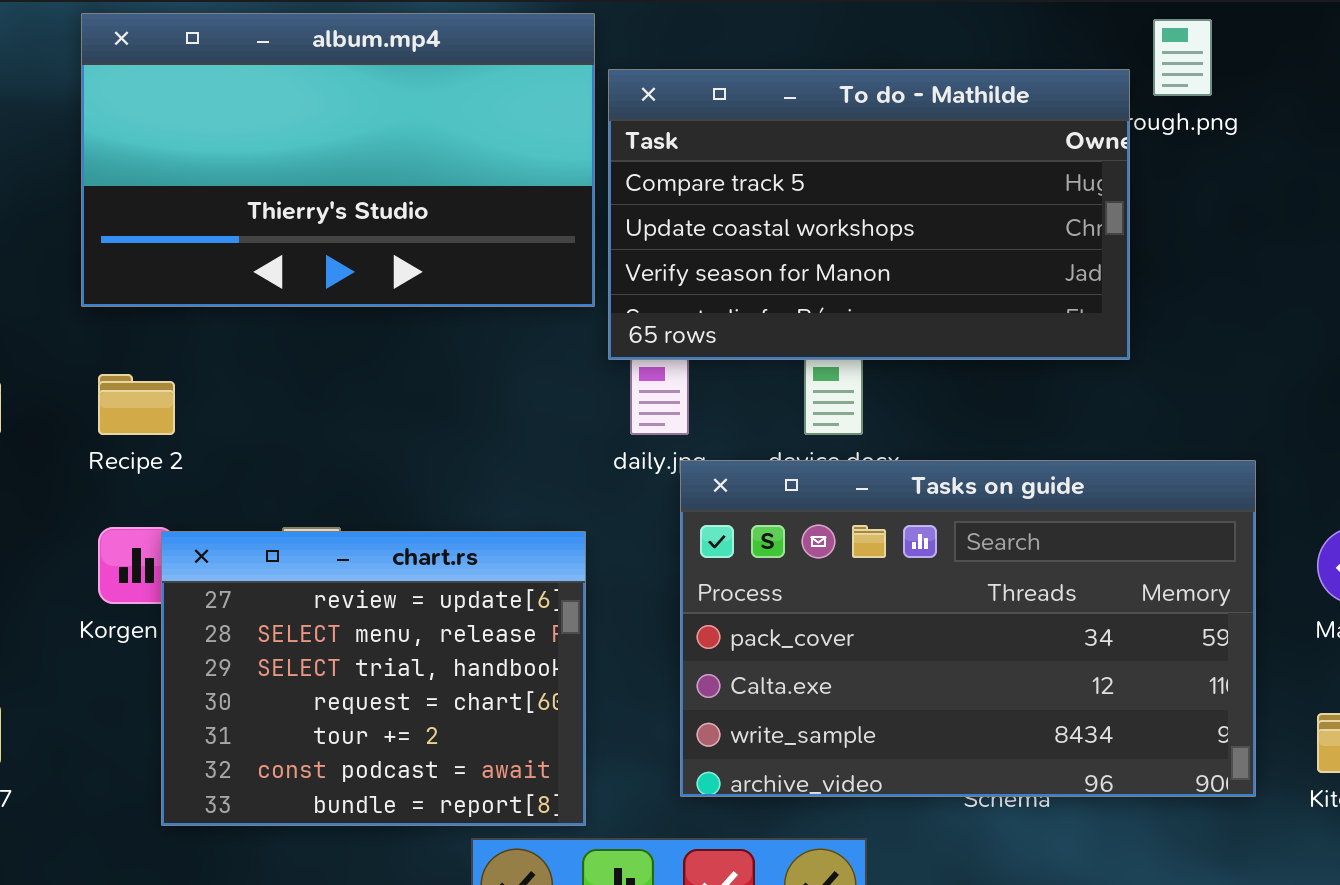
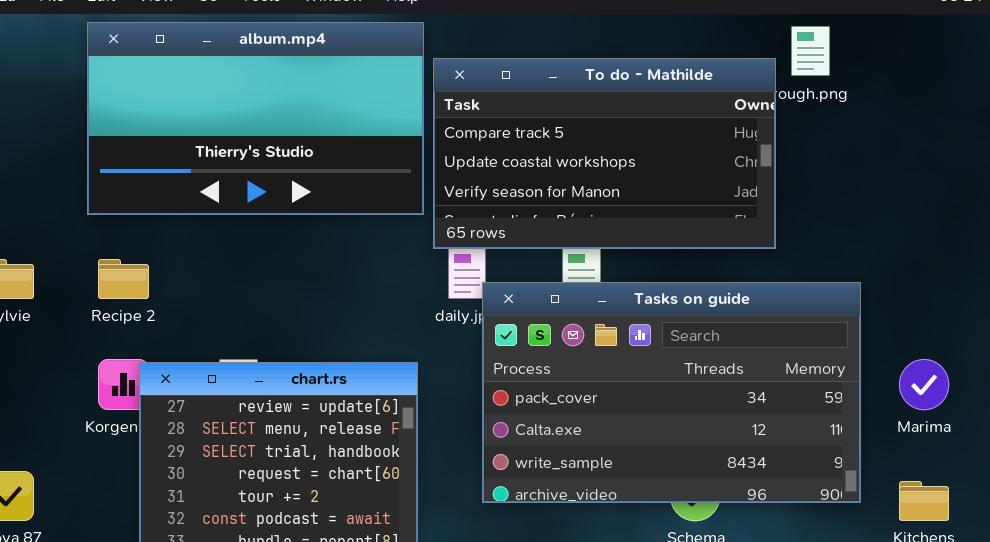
Tasks on guide: [680,460,1256,797] -> [482,282,861,503], moved

